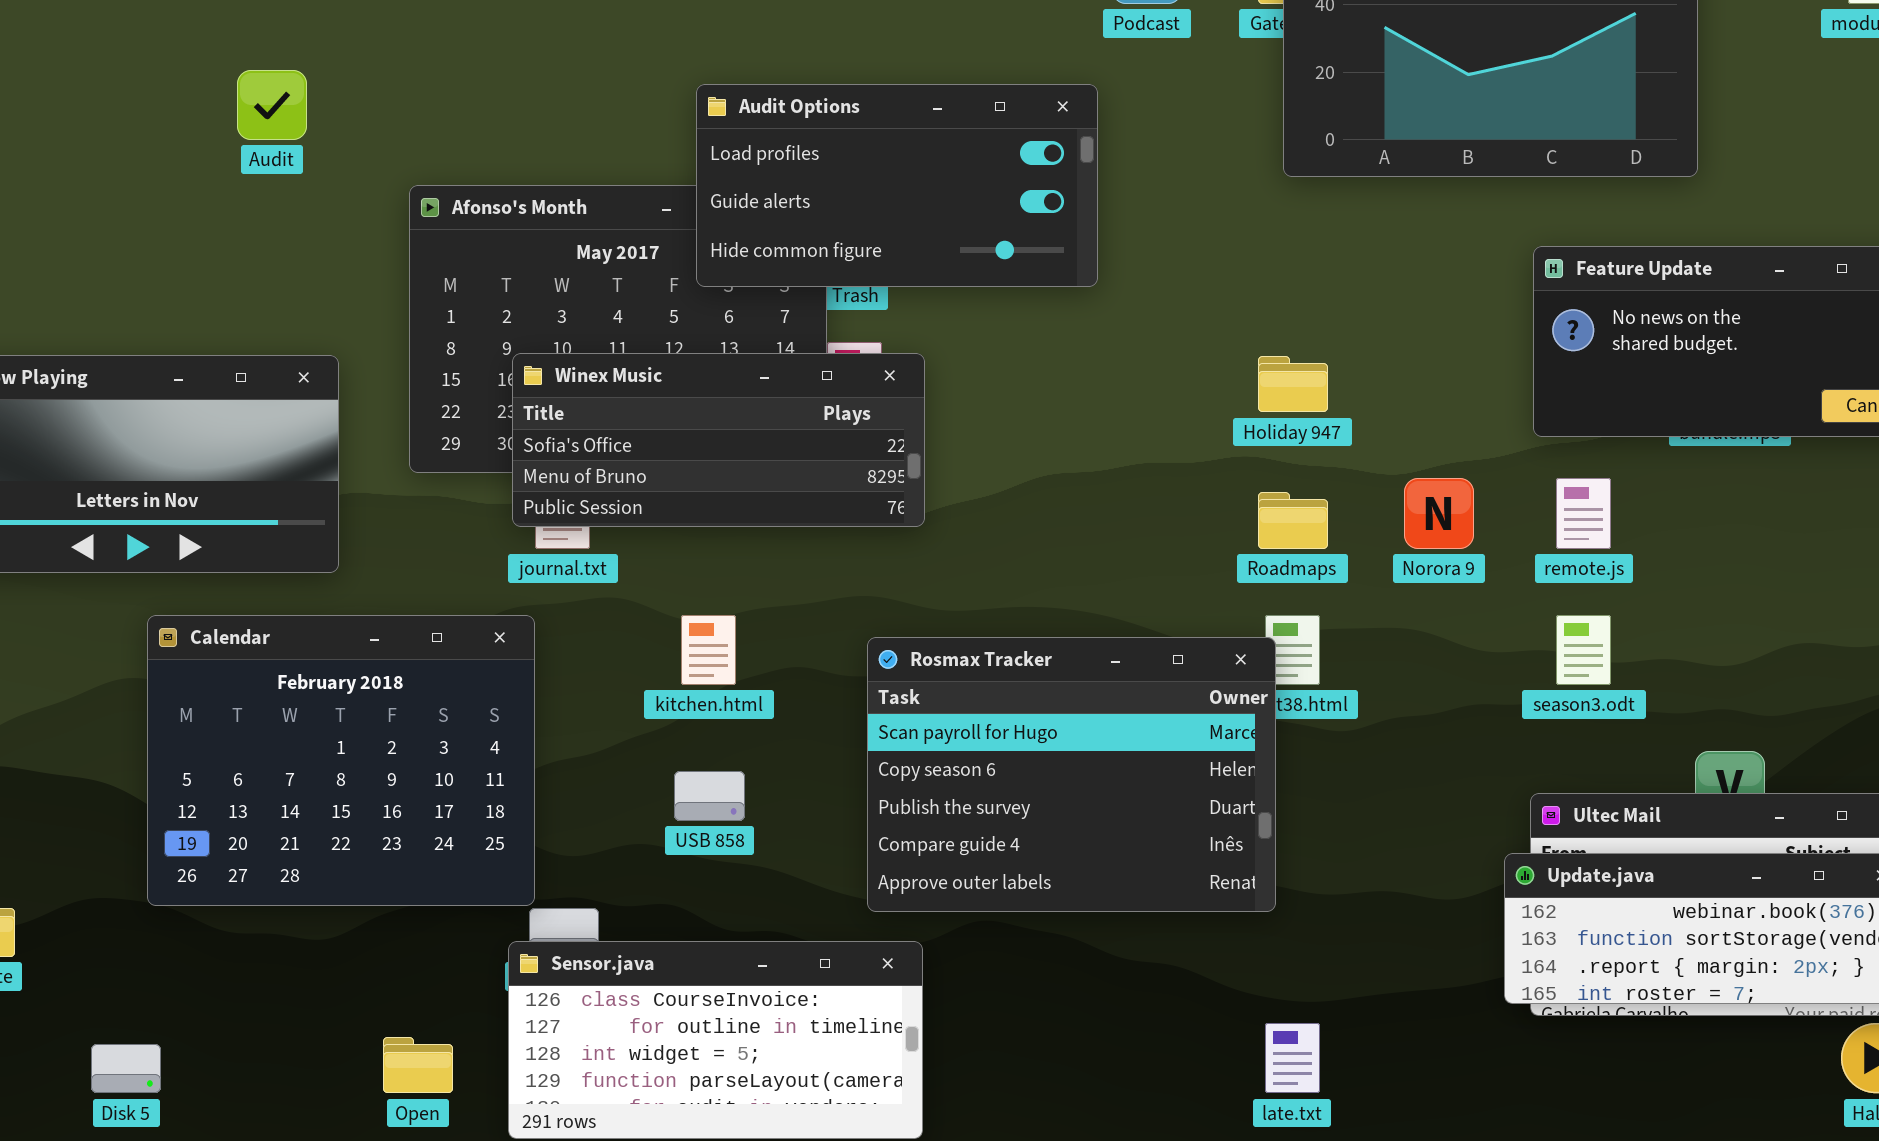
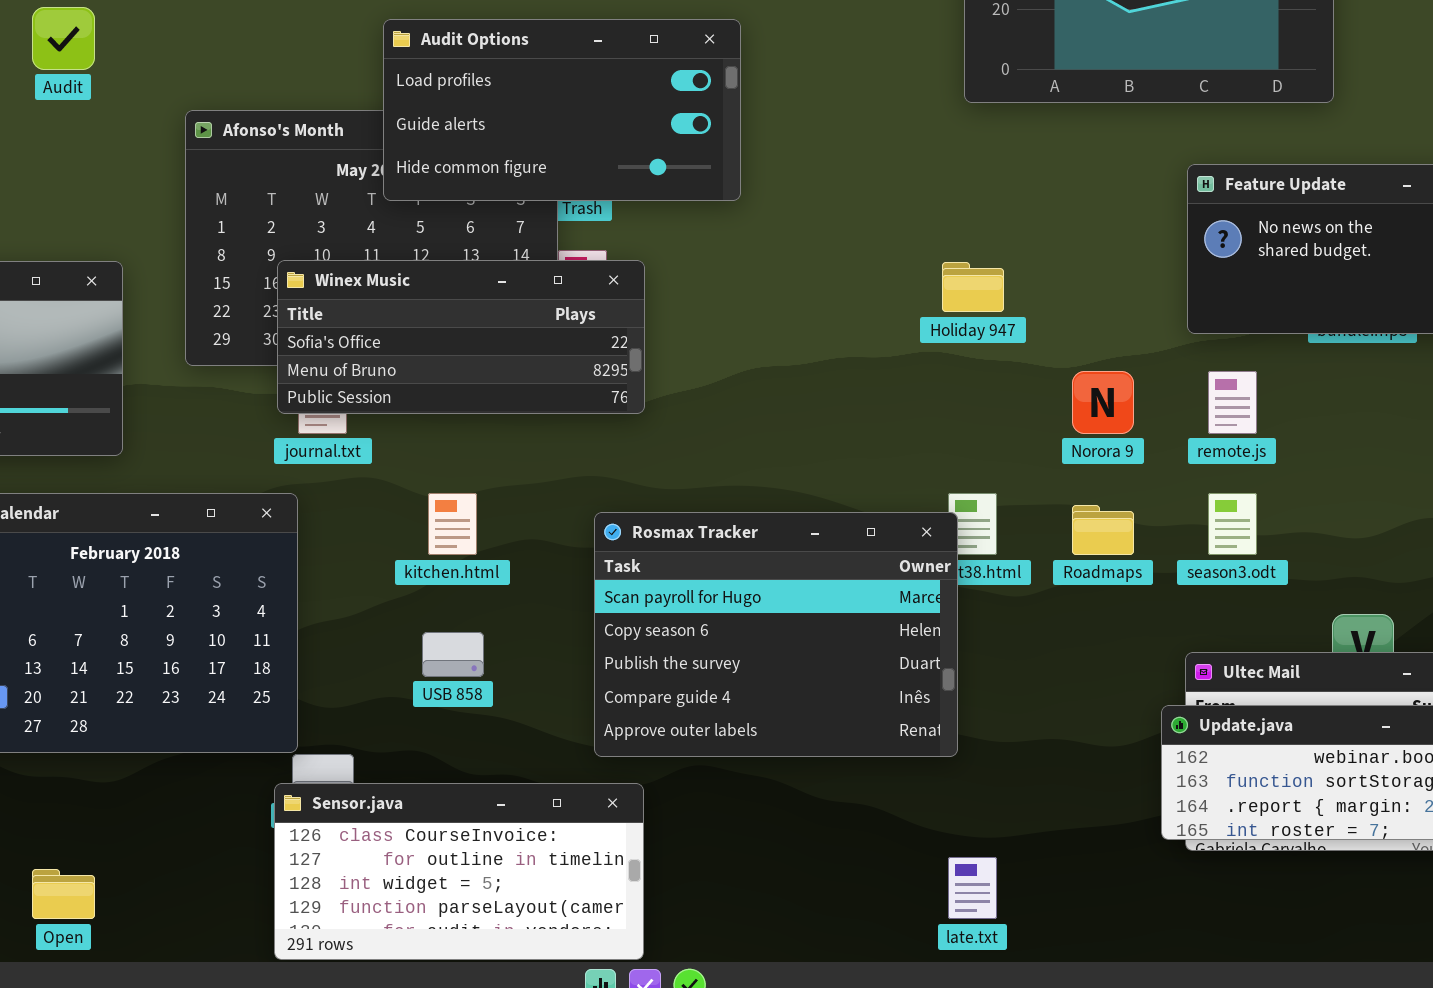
Audit Options: [696,84,1098,287] -> [383,19,741,201], moved
Roadmaps: [1258,492,1328,549] -> [1072,505,1134,555], moved
Open: [383,1037,453,1093] -> [32,869,95,919], moved

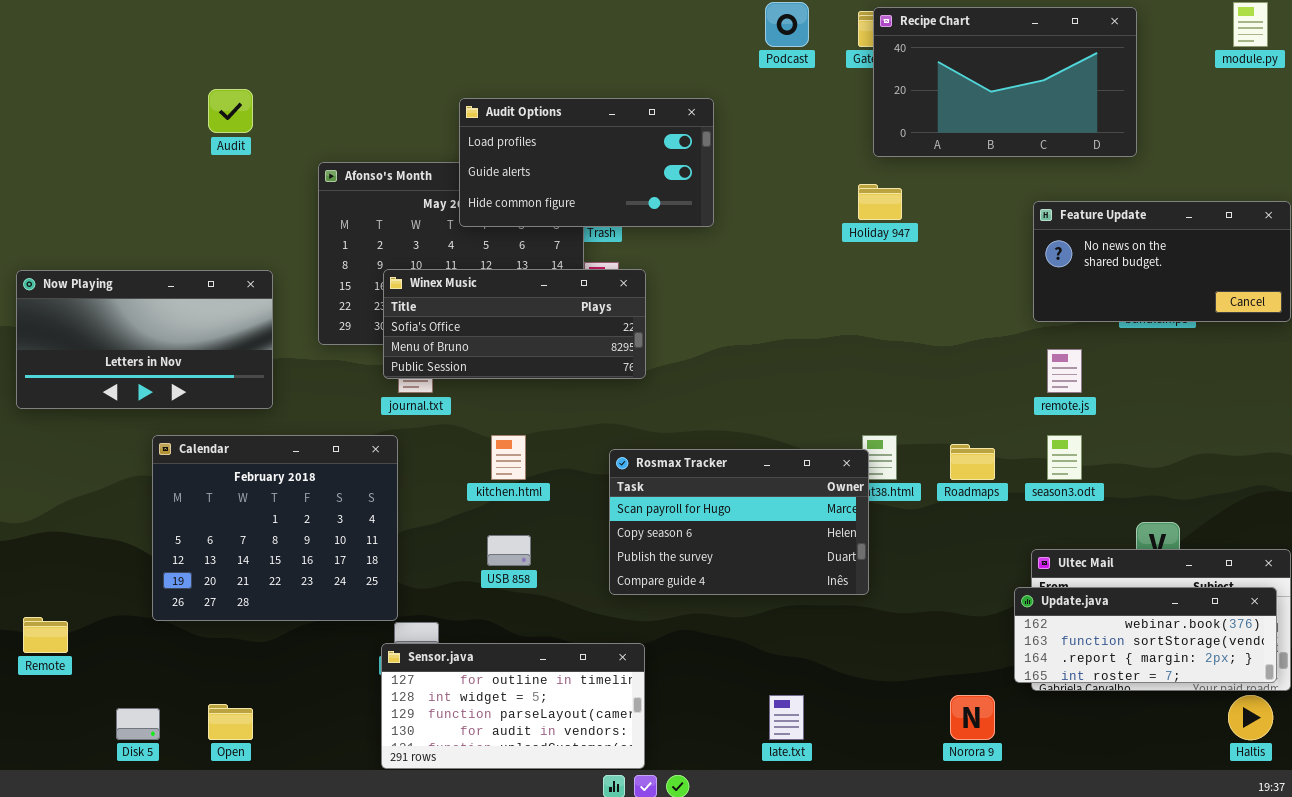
Holiday 947: [942,262,1004,312] -> [858,184,902,220], moved
Norora 9: [1072,371,1134,434] -> [950,695,995,740], moved
Rosmax Tracker: [594,512,958,757] -> [609,449,869,595], resized
Sensor.java: [274,783,644,960] -> [381,643,645,769], scrolled down 1 row
late.txt: [948,857,997,919] -> [769,695,804,740], moved

